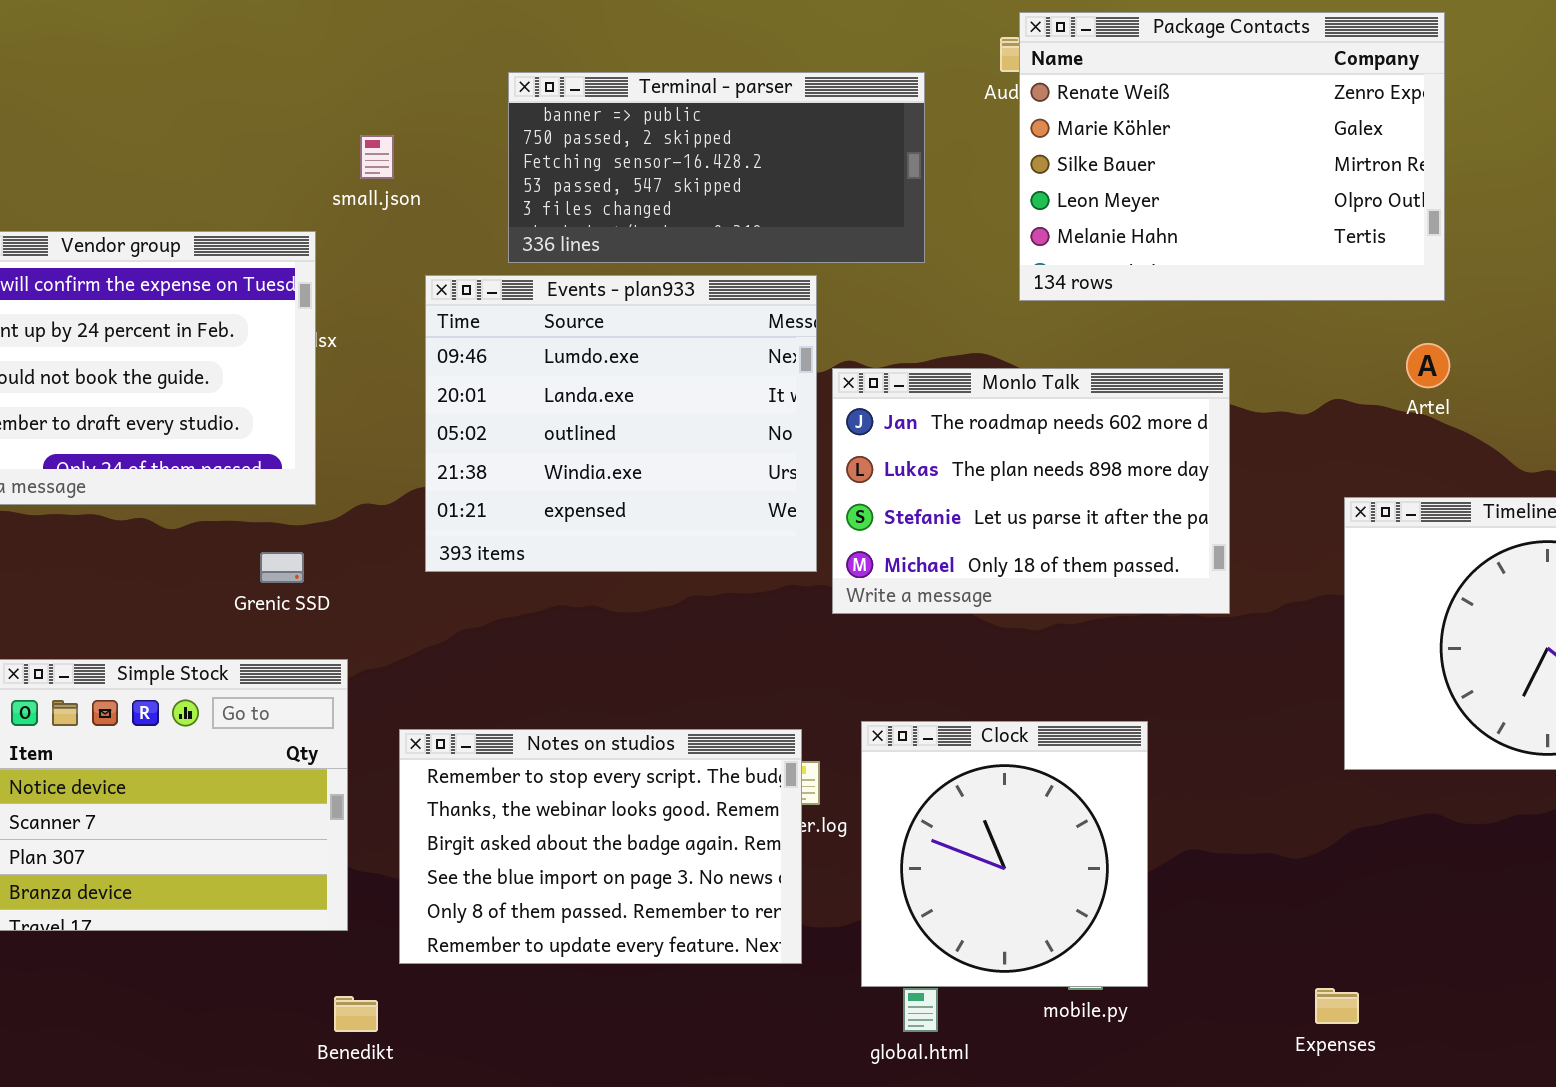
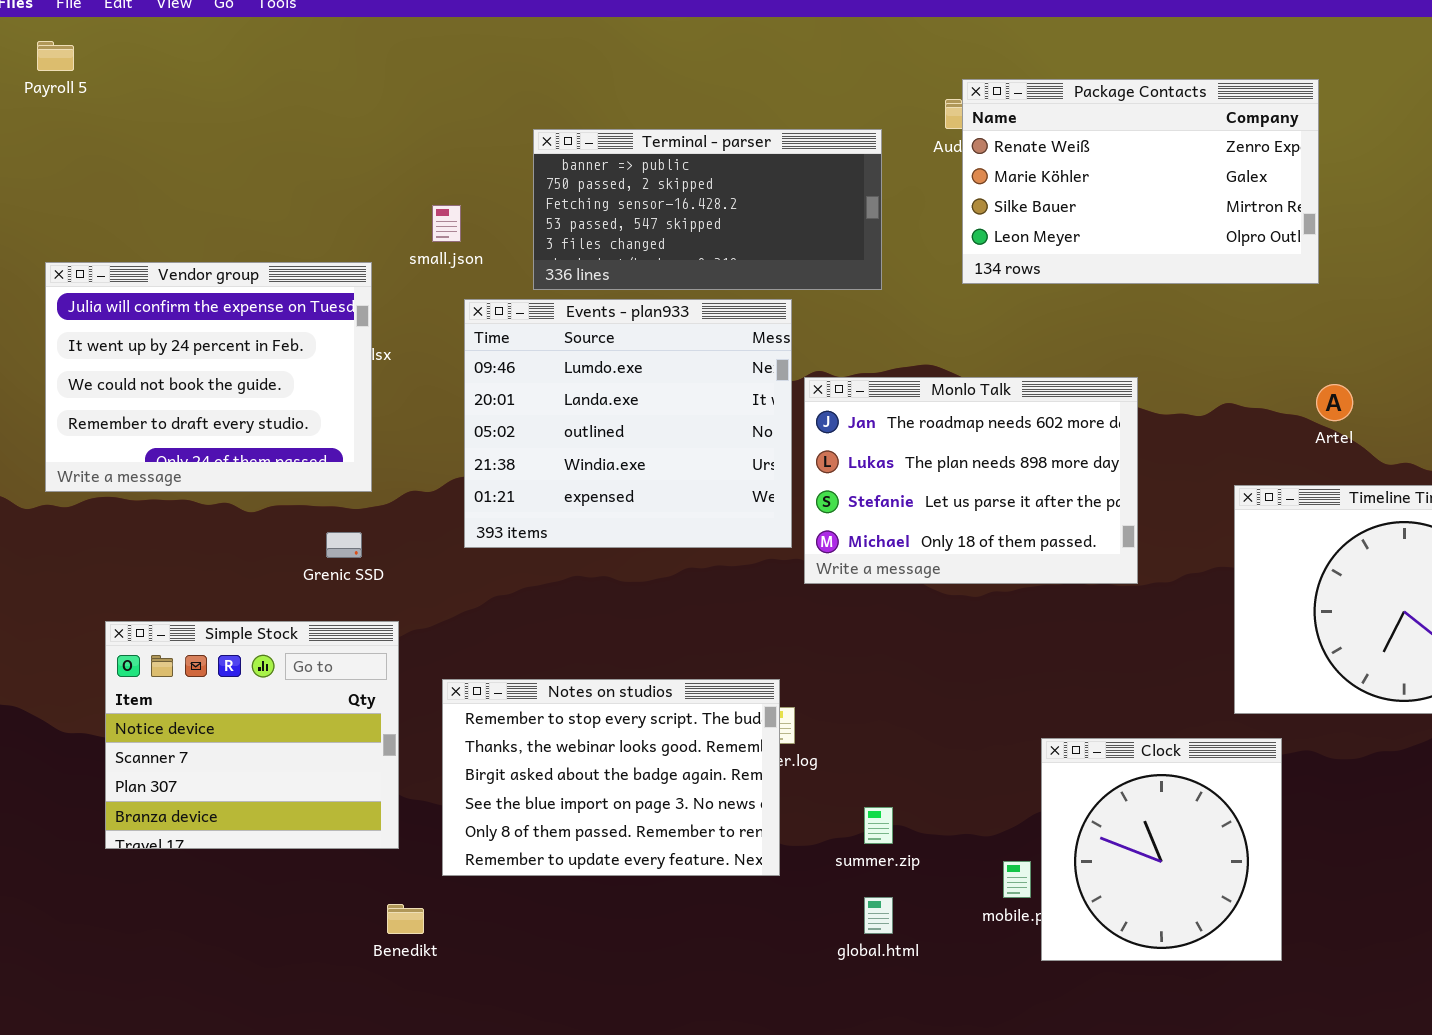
Package Contacts: [1019,12,1445,301] -> [962,79,1319,284], resized
small.json: [360,135,394,179] -> [432,205,461,242], moved
Artel: [1406,343,1450,388] -> [1316,384,1353,421], moved
Clock: [861,721,1148,987] -> [1041,738,1282,961], moved

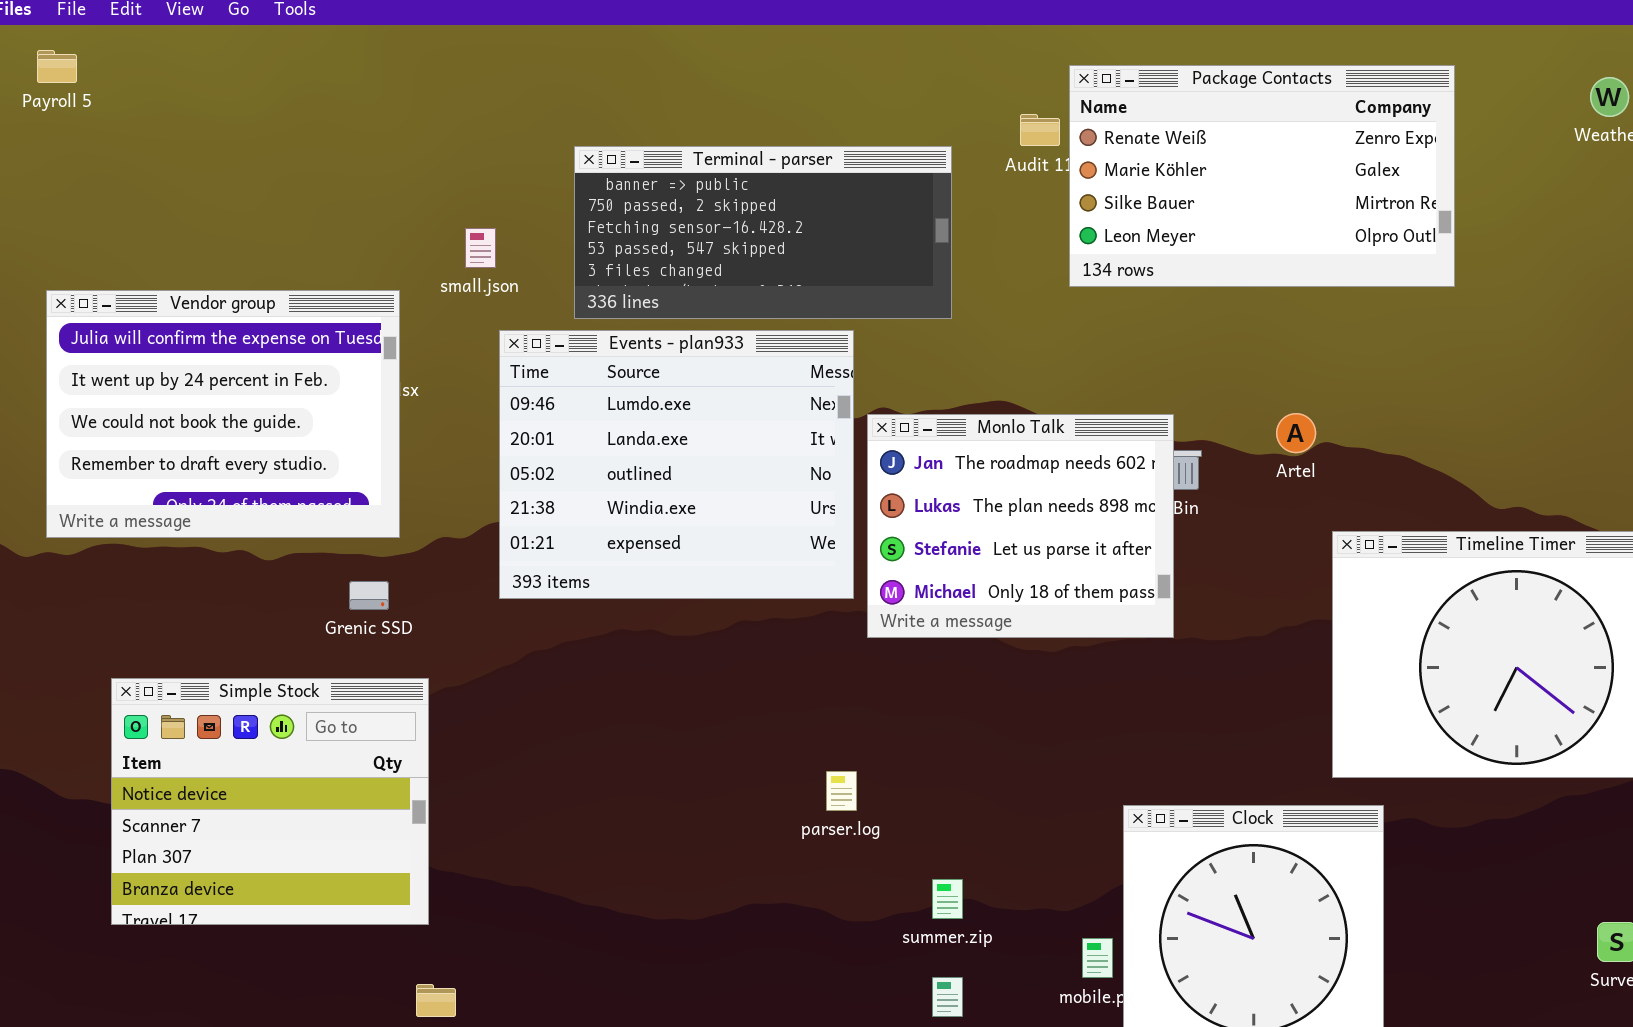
Package Contacts: [962,79,1319,284] -> [1069,65,1455,287], moved
Monlo Talk: [804,377,1138,584] -> [867,414,1174,638], resized
Artel: [1316,384,1353,421] -> [1276,413,1316,453], moved
Notes on studios: [442,679,780,876] -> none, closed

